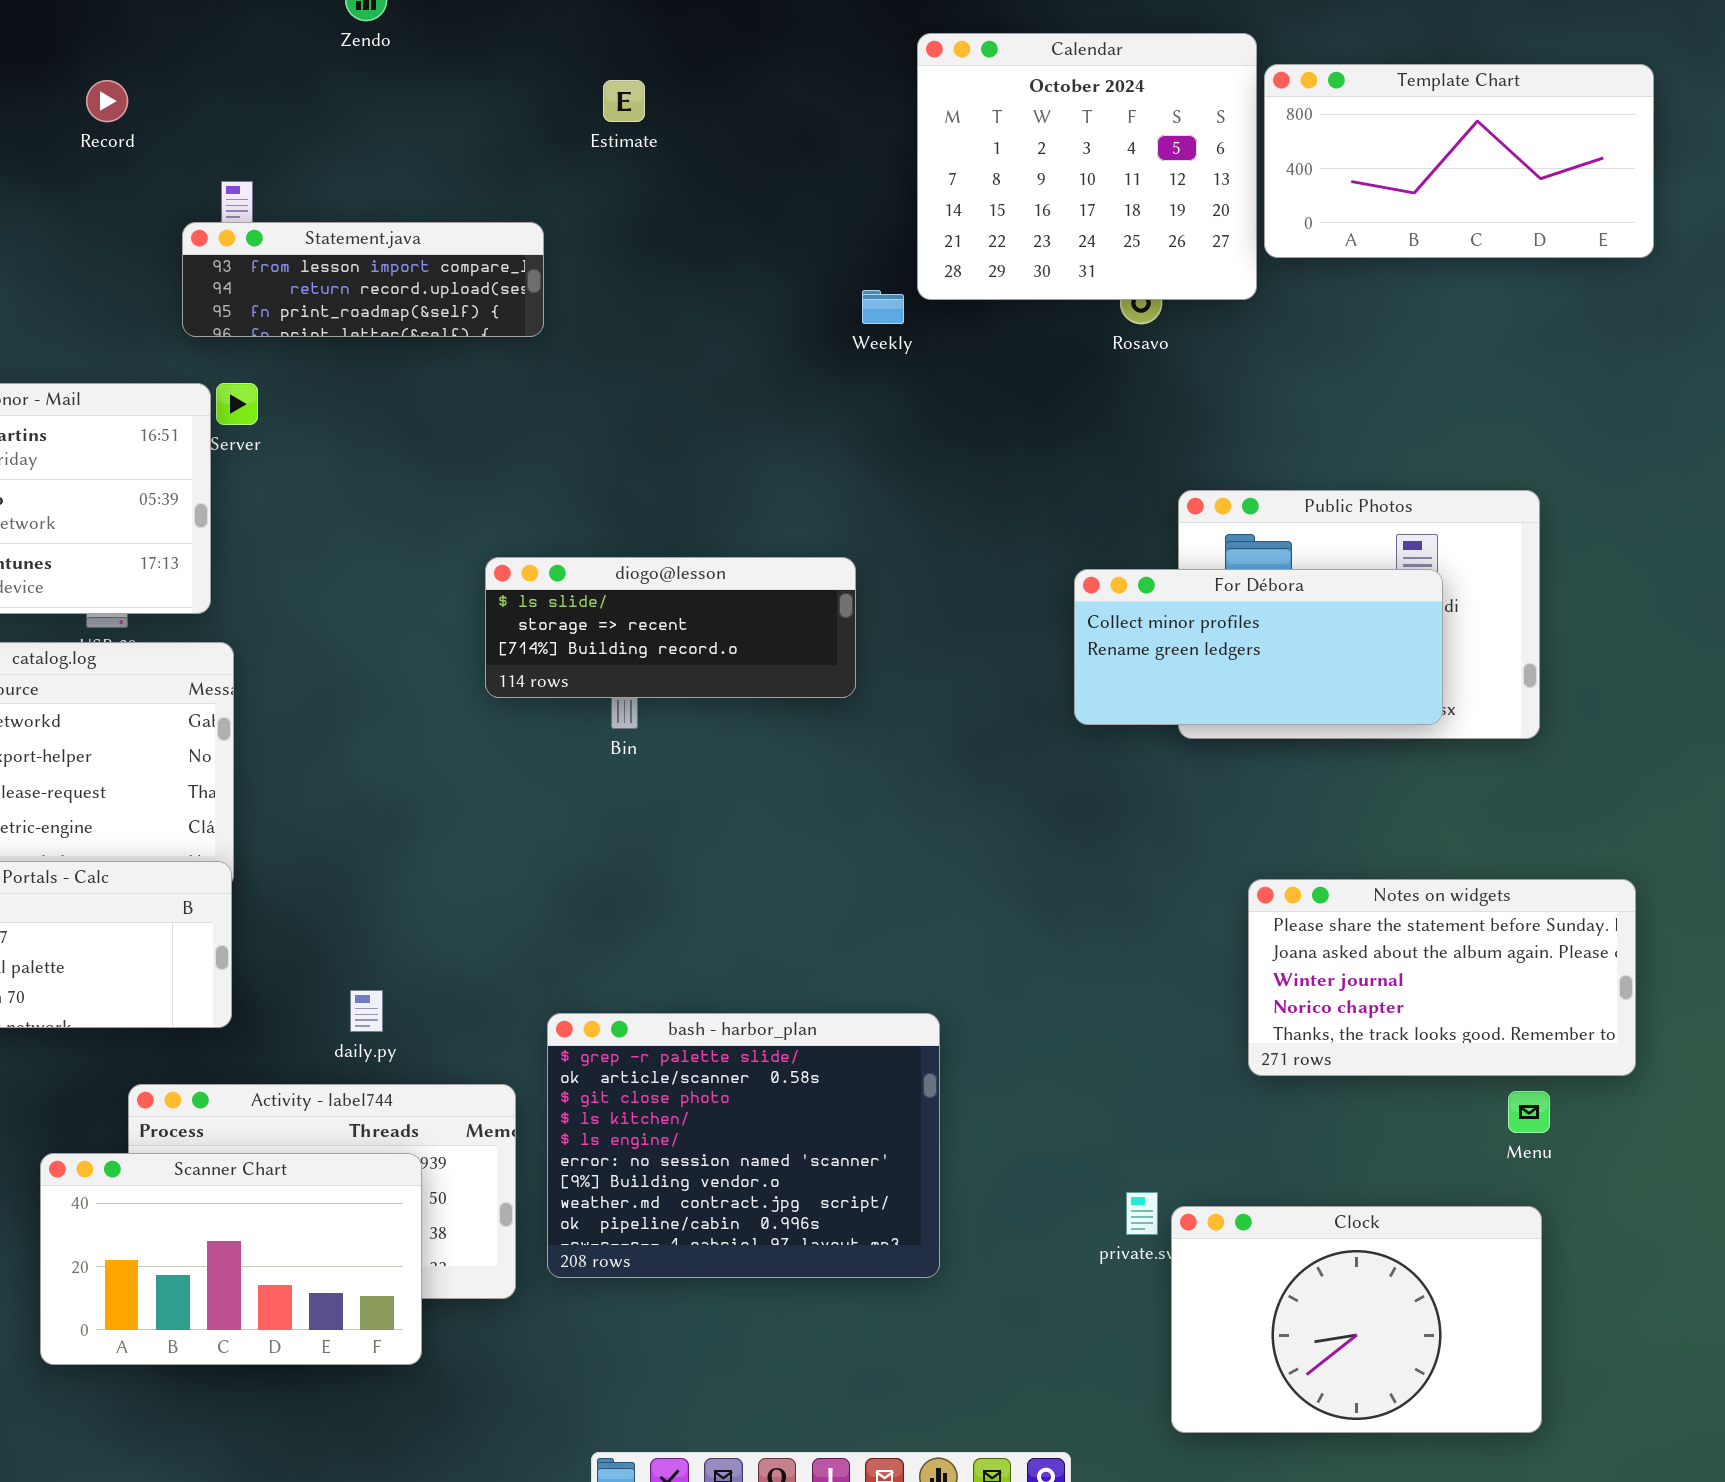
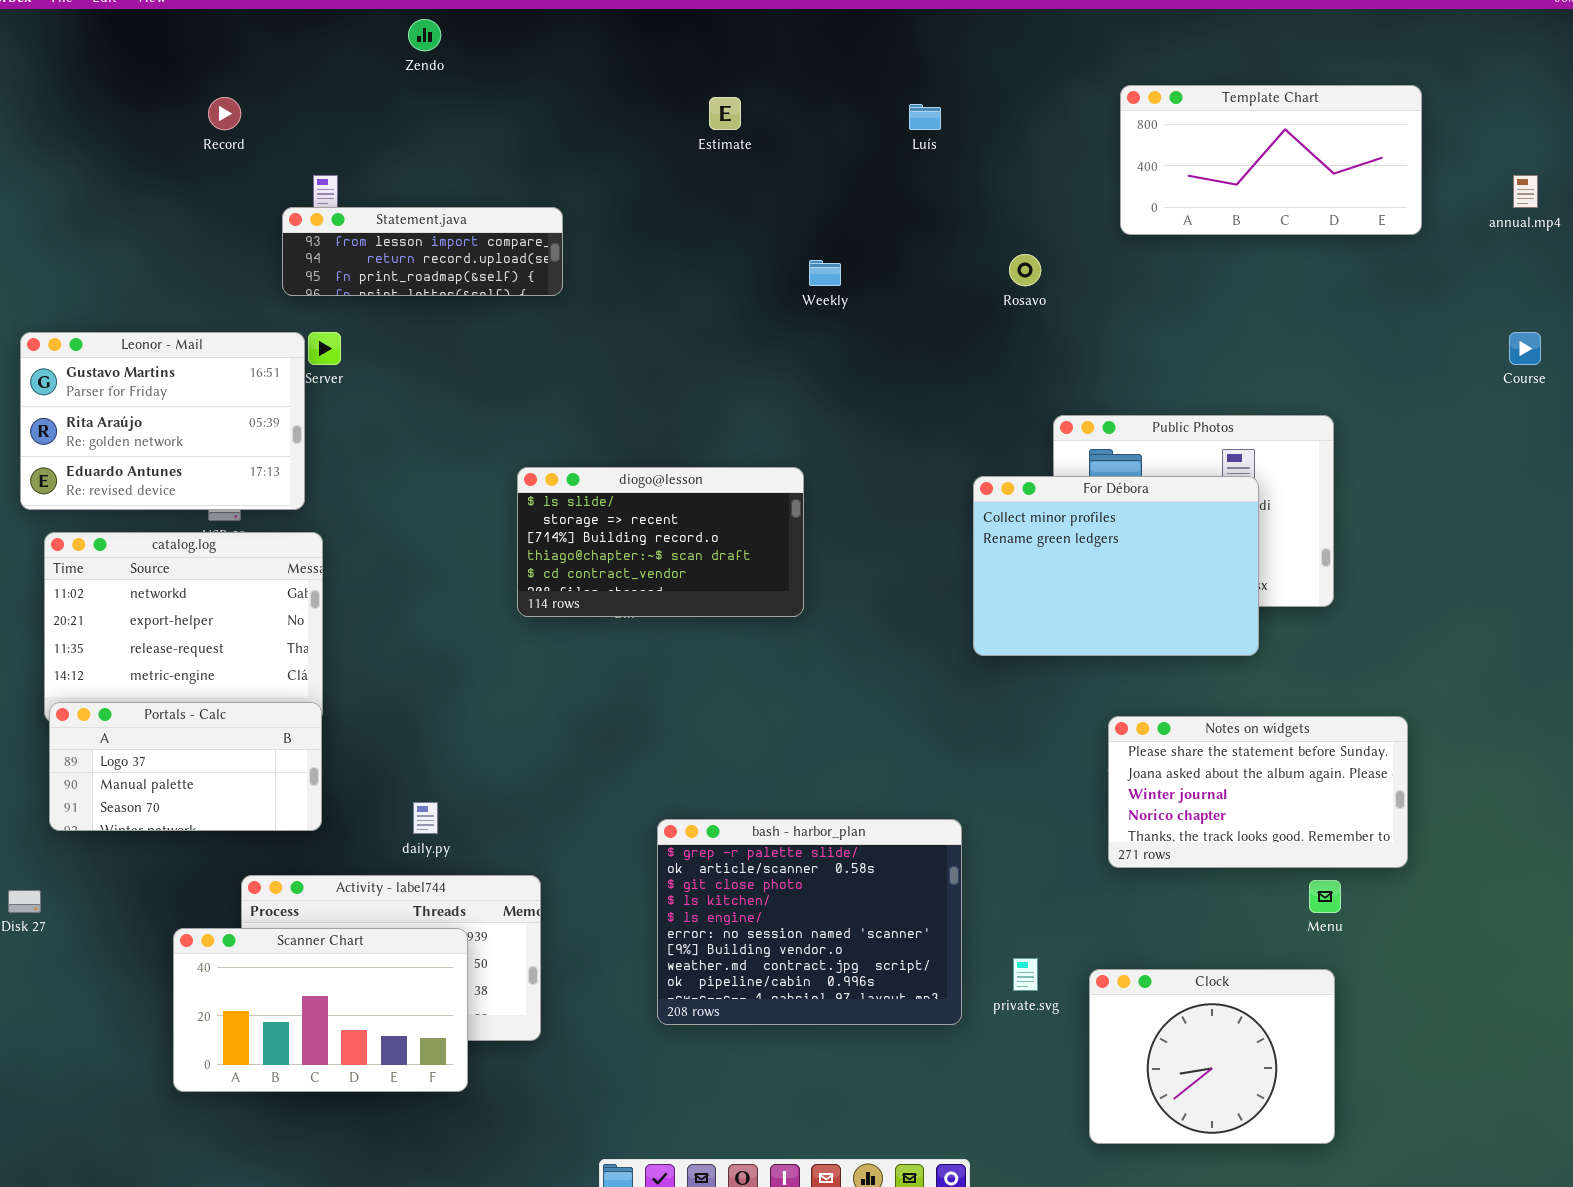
Calendar: [917,33,1257,300] -> none, closed
Estimate: [603,80,645,122] -> [709,97,741,130], moved
diogo@lesson: [485,557,856,698] -> [517,467,804,617], resized
For Débora: [1074,569,1443,725] -> [973,476,1259,656], resized
bash - harbor_plan: [547,1013,940,1278] -> [657,819,962,1025], moved
Clock: [1171,1206,1542,1433] -> [1089,969,1335,1144], resized

